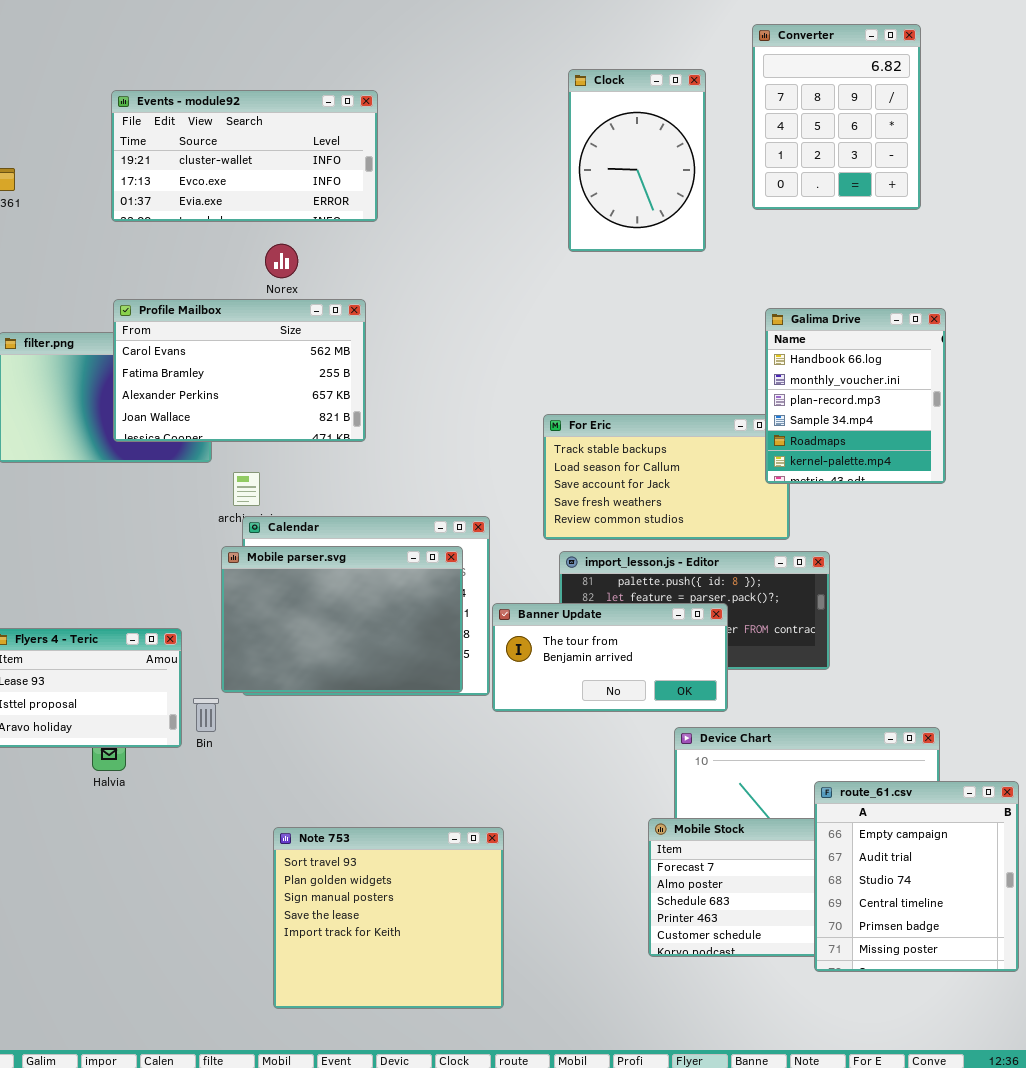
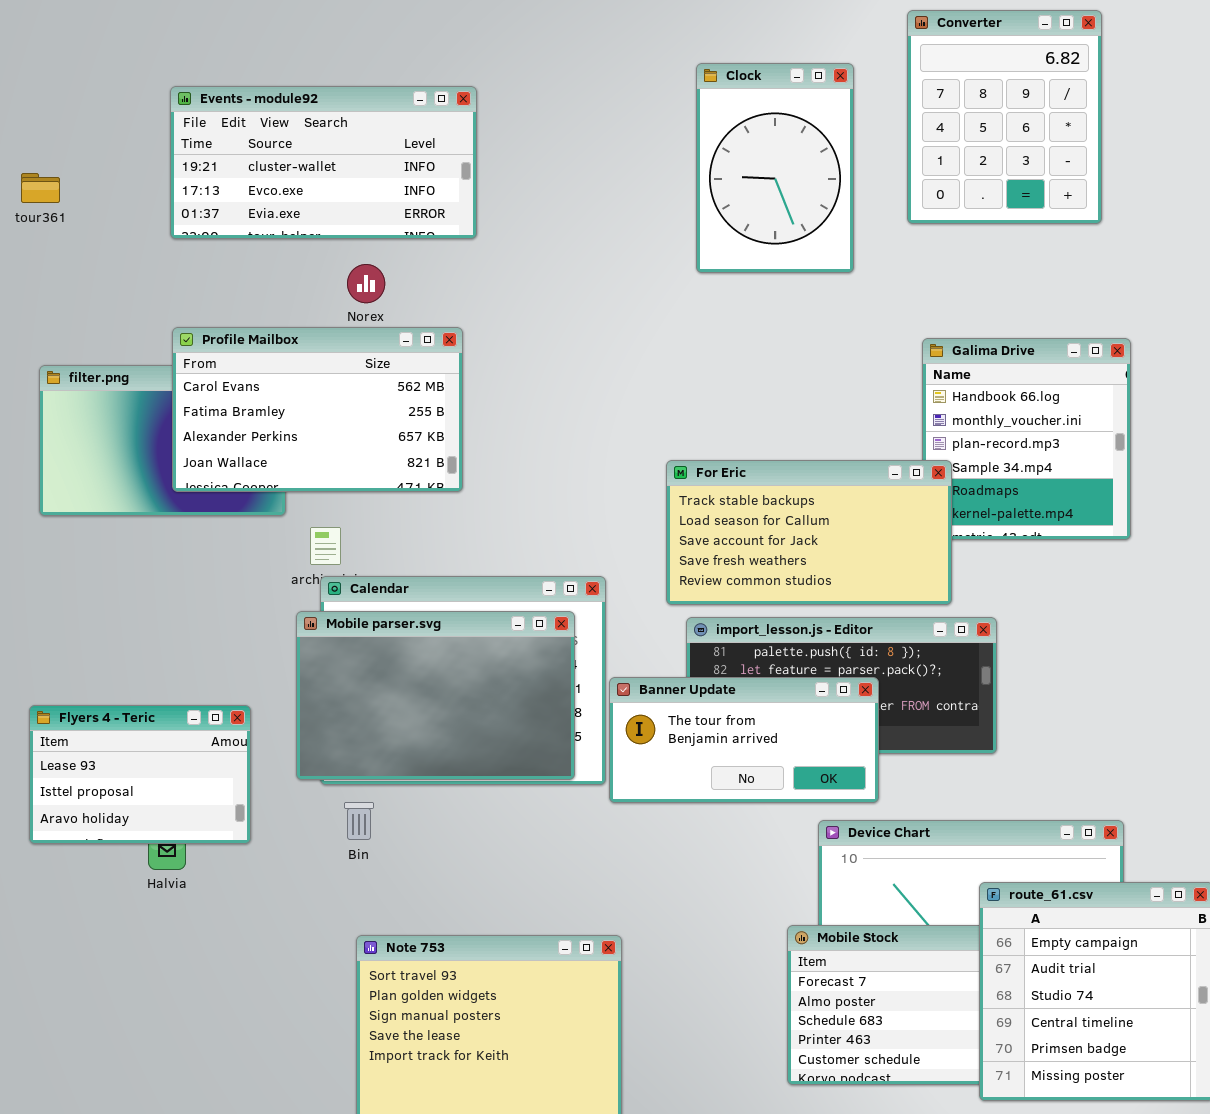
For Eric: [543,414,790,540] -> [666,460,952,605], raised
Bin: [193,698,219,732] -> [344,802,374,840], moved

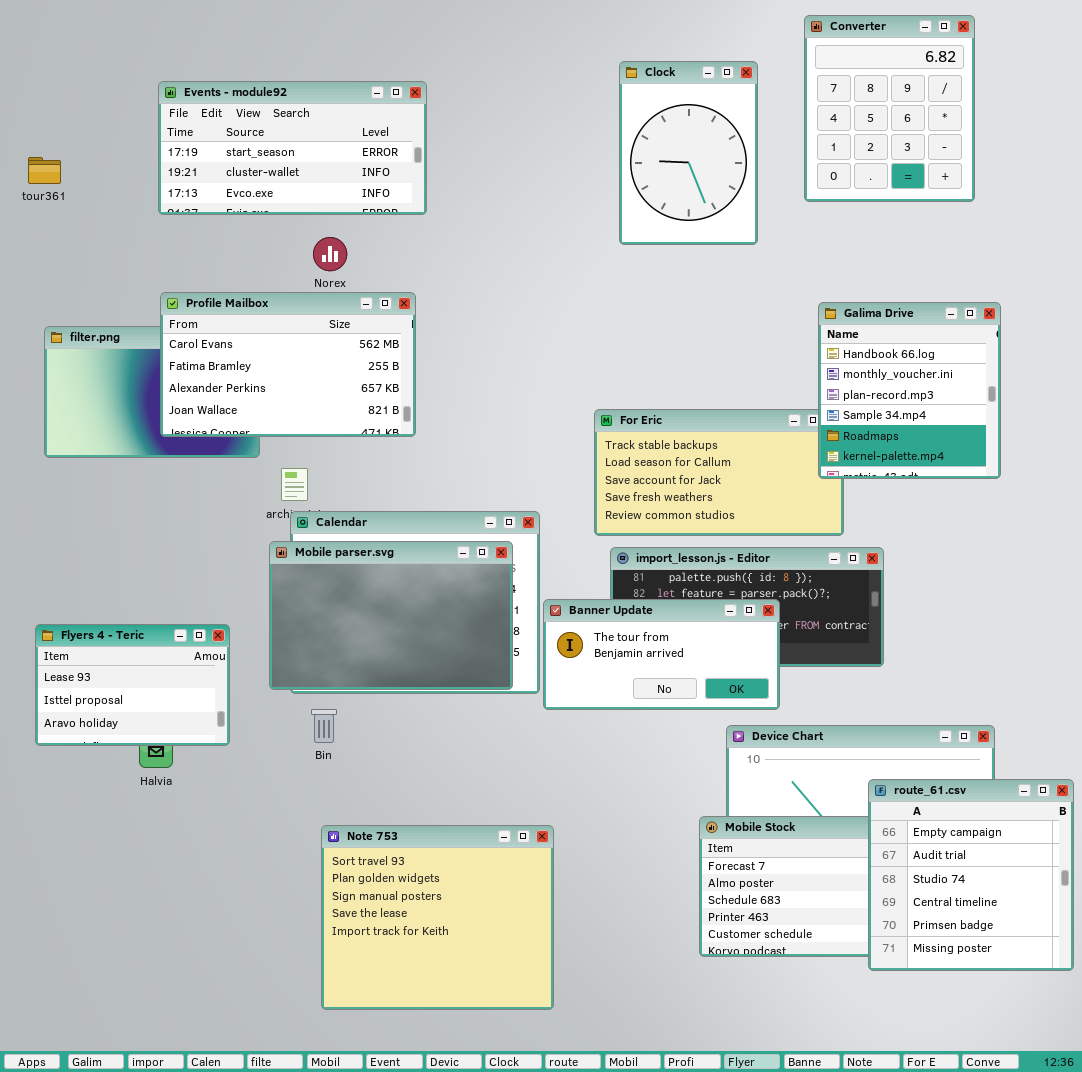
Events - module92: [170,86,477,239] -> [158,81,427,215], scrolled up 1 row
Galima Drive: [922,338,1131,540] -> [818,302,1001,479], raised

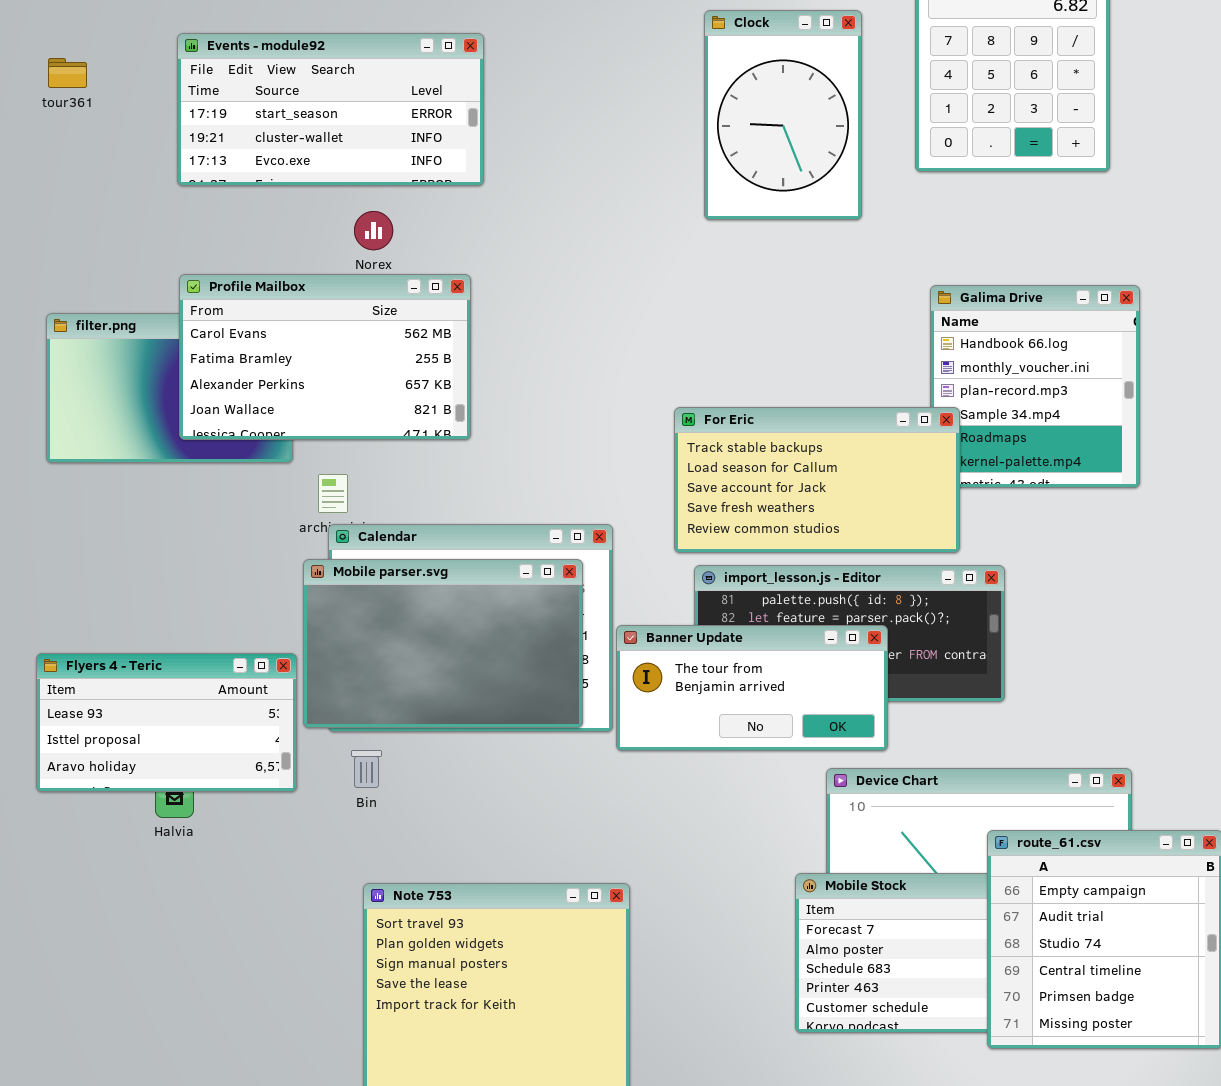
tour361: [28,157,61,184] -> [48,58,87,88], moved
For Eric: [594,409,844,536] -> [674,407,960,553], raised
Flyers 4 - Teric: [35,624,230,746] -> [36,653,297,792], resized

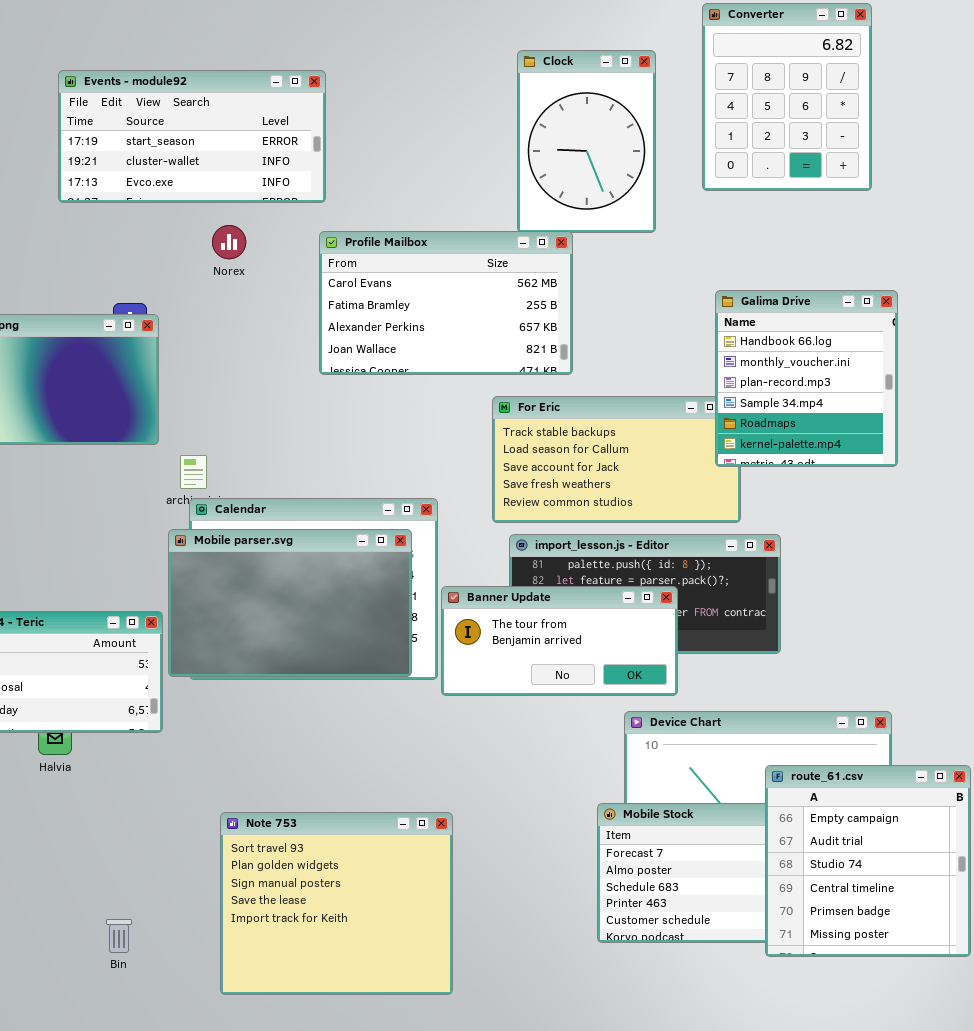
Profile Mailbox: [179,274,471,440] -> [319,231,573,375], moved
Galima Drive: [930,285,1140,488] -> [715,290,898,467], raised
Bin: [351,750,382,788] -> [106,919,132,953], moved

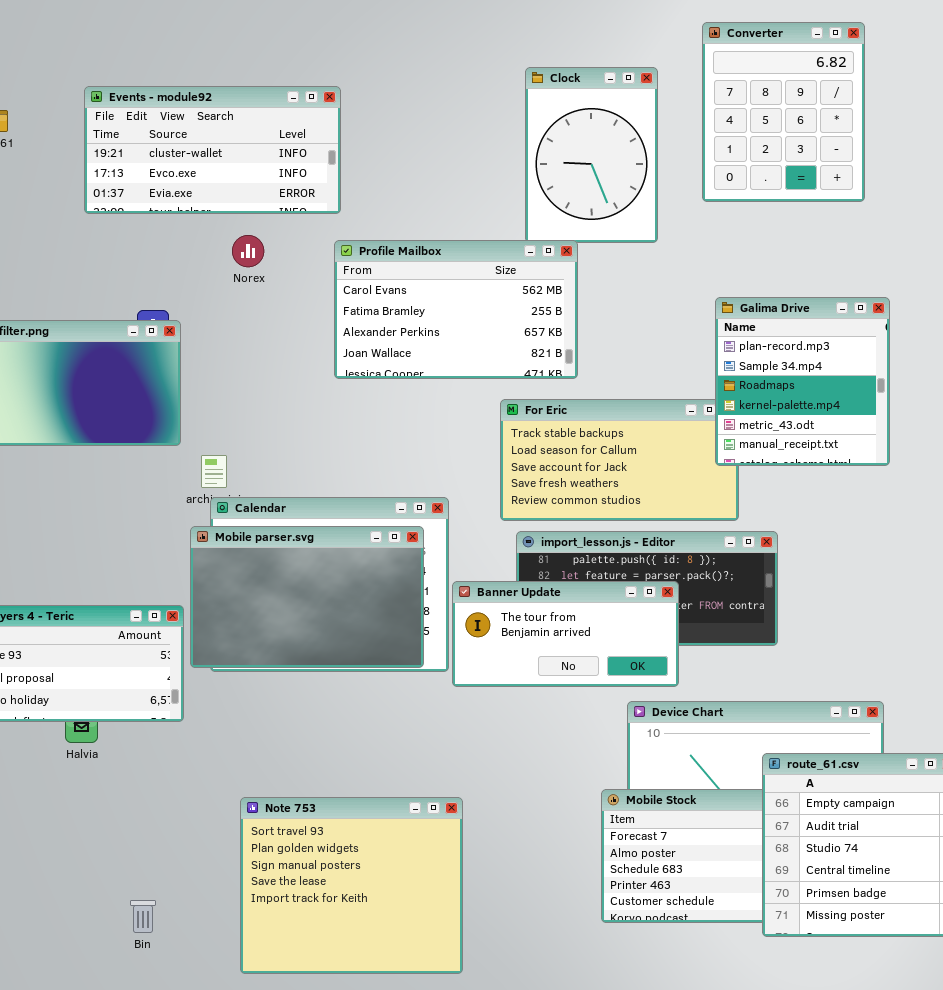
Events - module92: [58,70,326,203] -> [84,86,341,214], scrolled down 1 row
Galima Drive: [715,290,898,467] -> [715,297,890,466], scrolled down 2 rows

